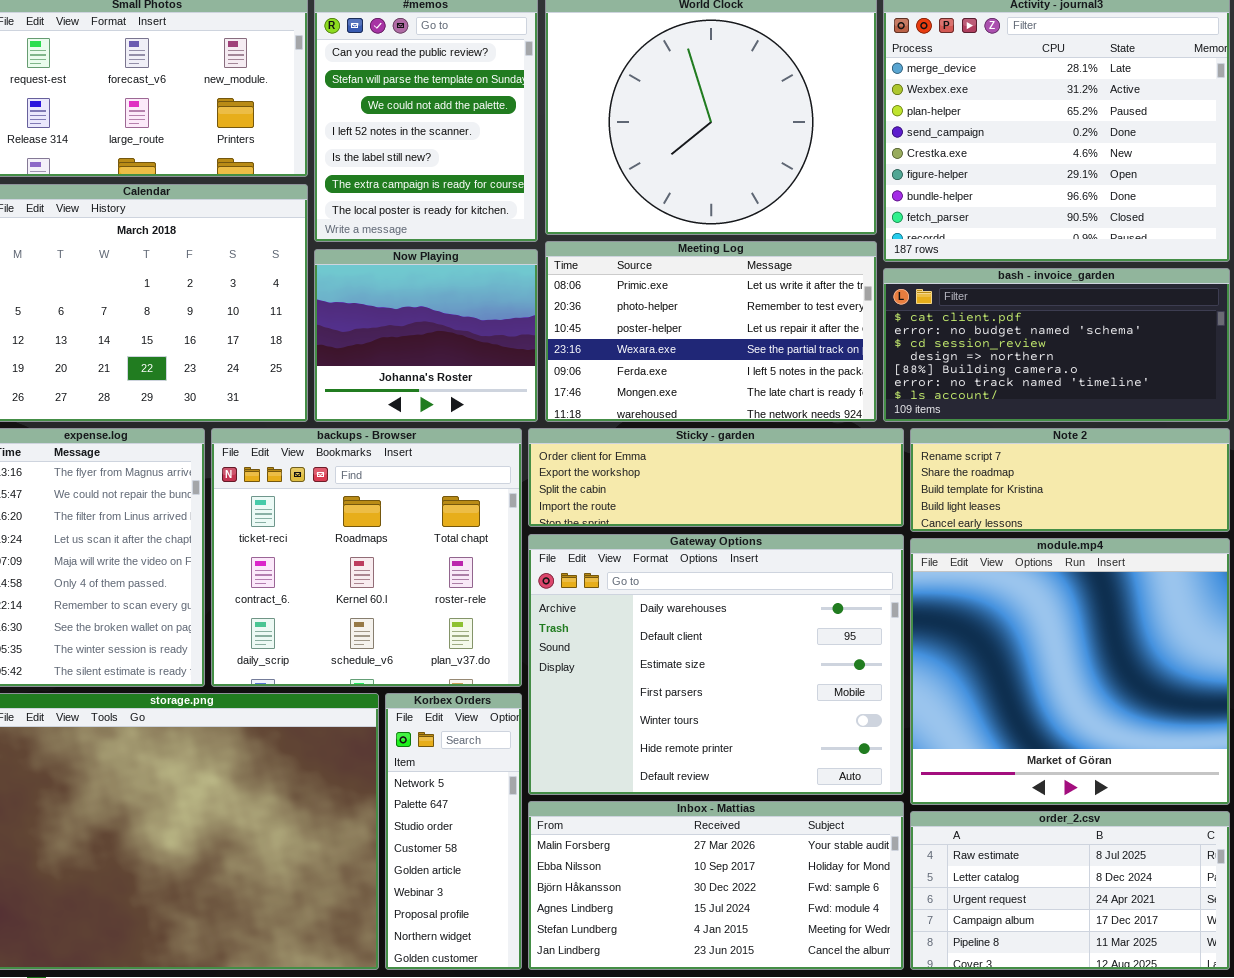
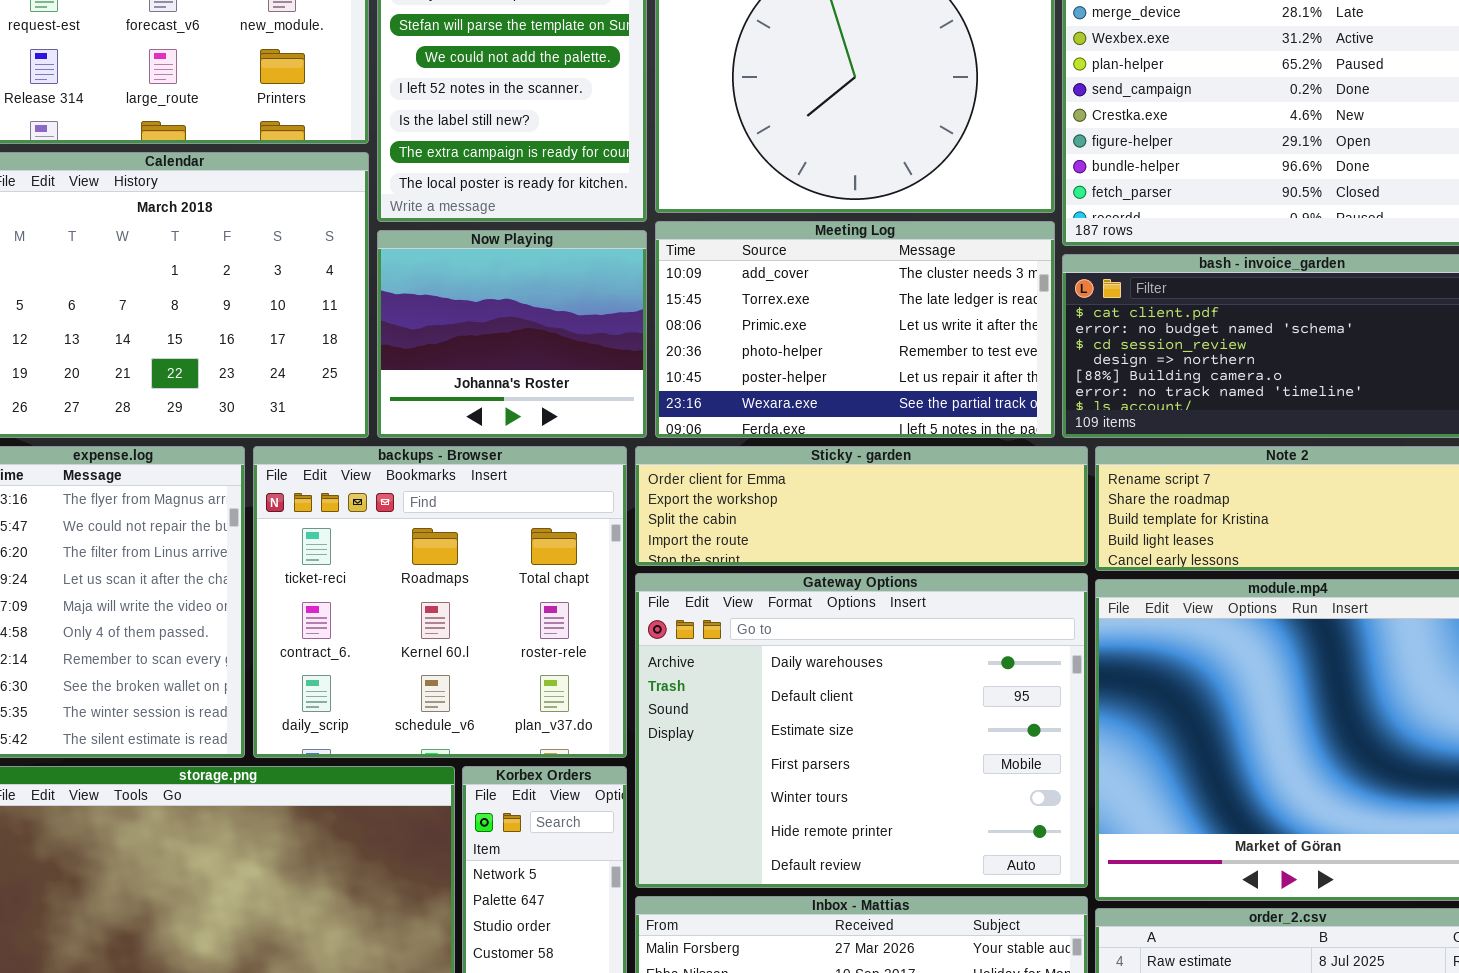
Meeting Log: [545,241,877,422] -> [655,221,1055,438], scrolled up 2 rows

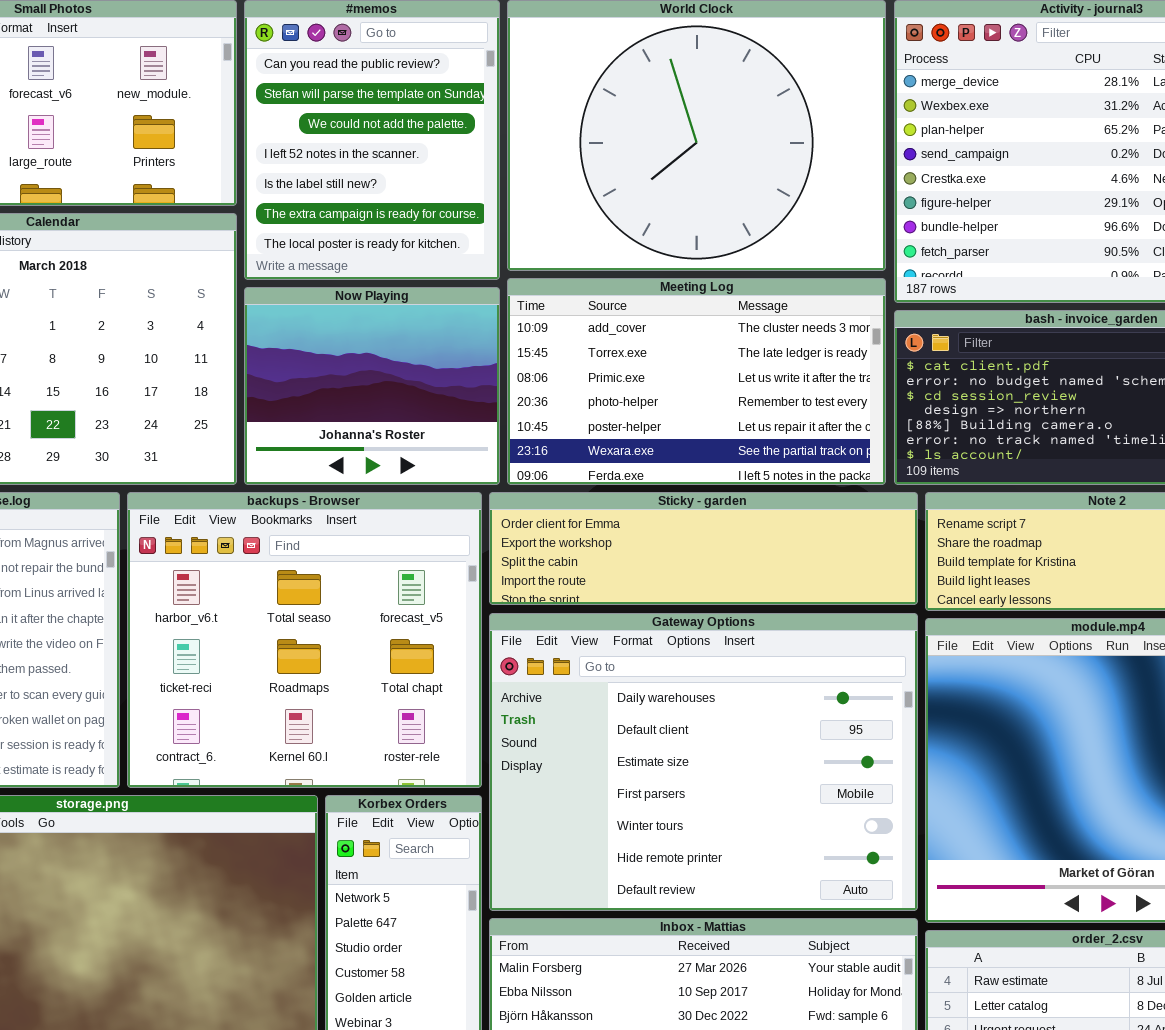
backups - Browser: [253,446,627,758] -> [127,492,482,788], scrolled up 1 row

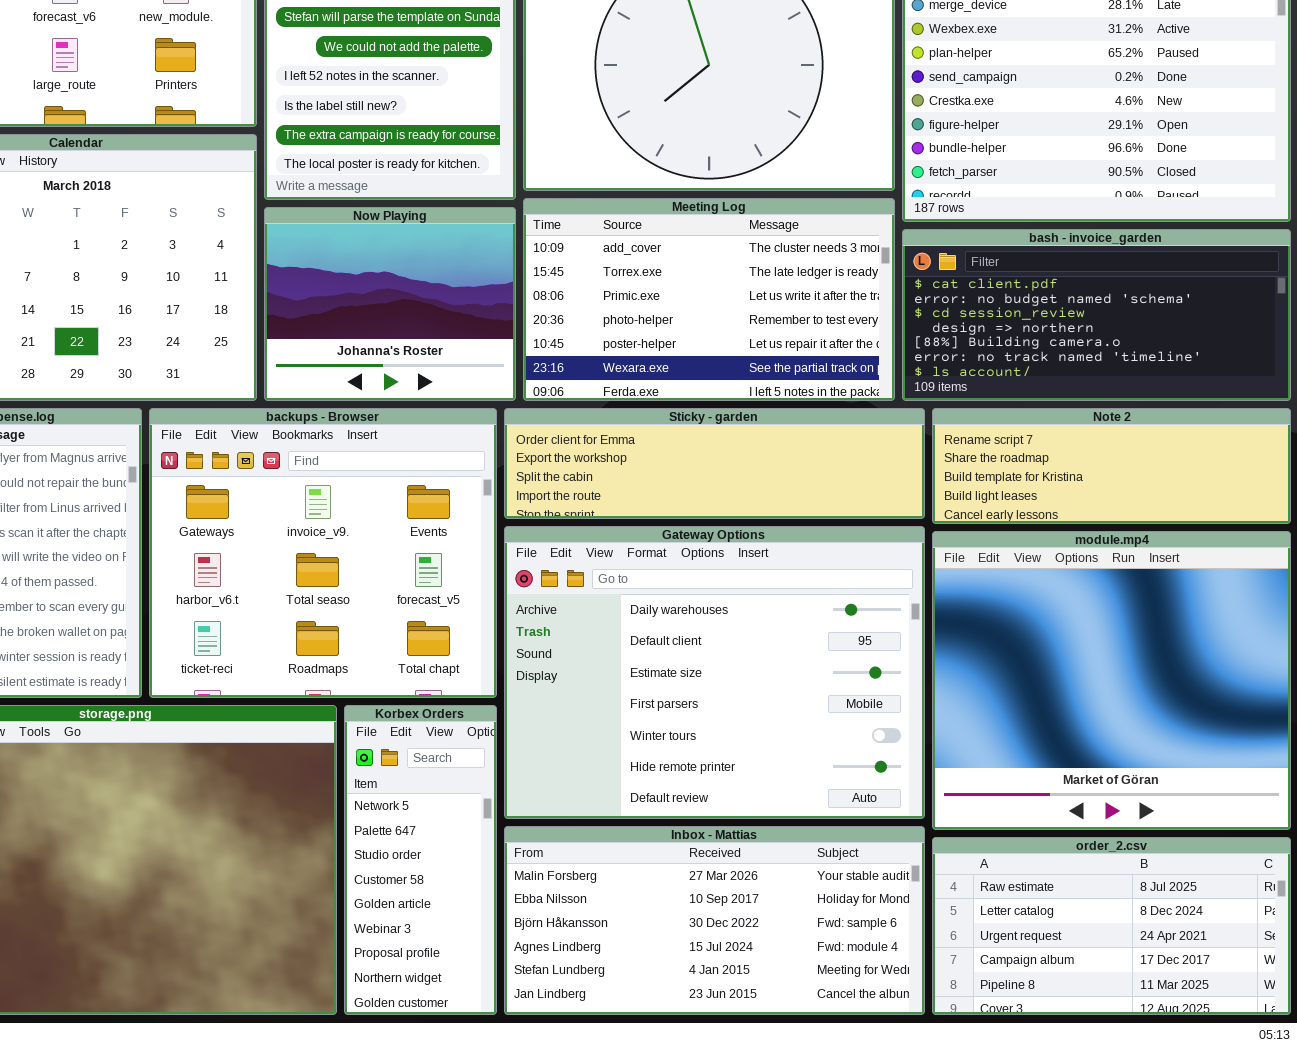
backups - Browser: [127,492,482,788] -> [149,408,497,698], scrolled up 1 row

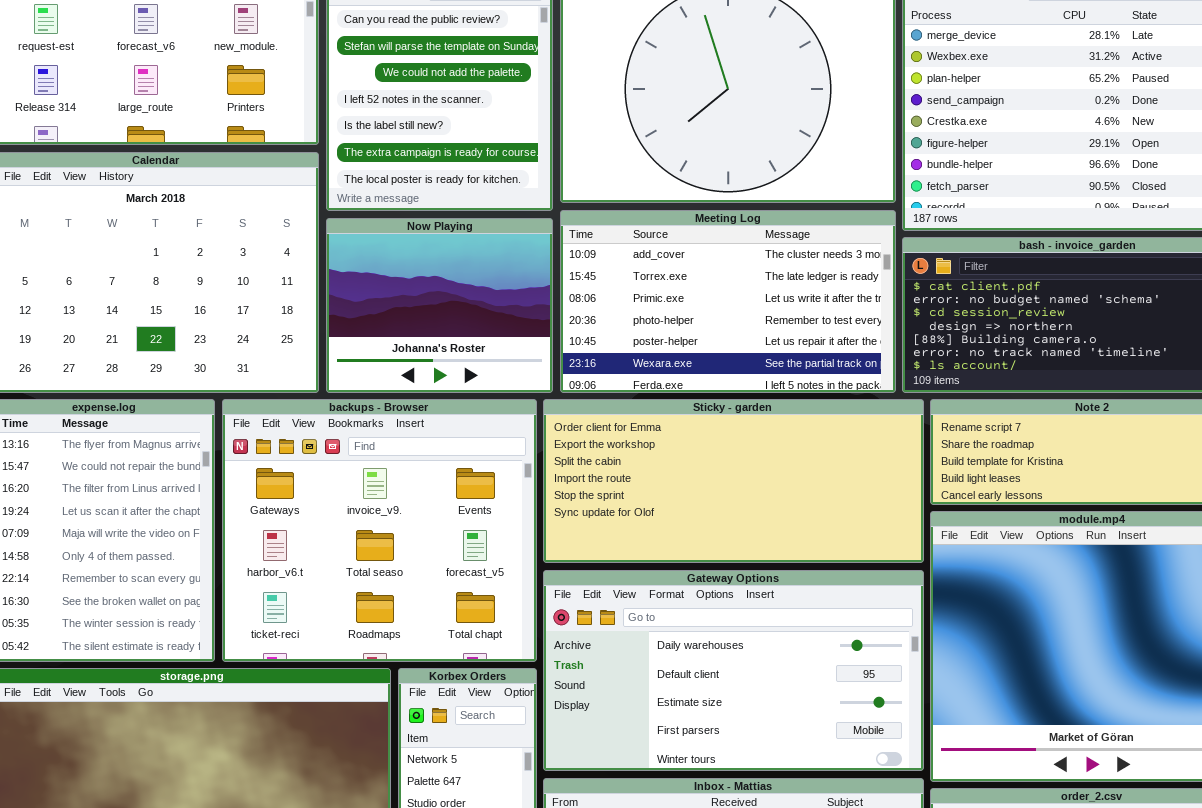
Sticky - garden: [504,408,925,519] -> [543,399,924,563], resized
Gateway Options: [504,526,925,819] -> [543,570,924,771], resized

